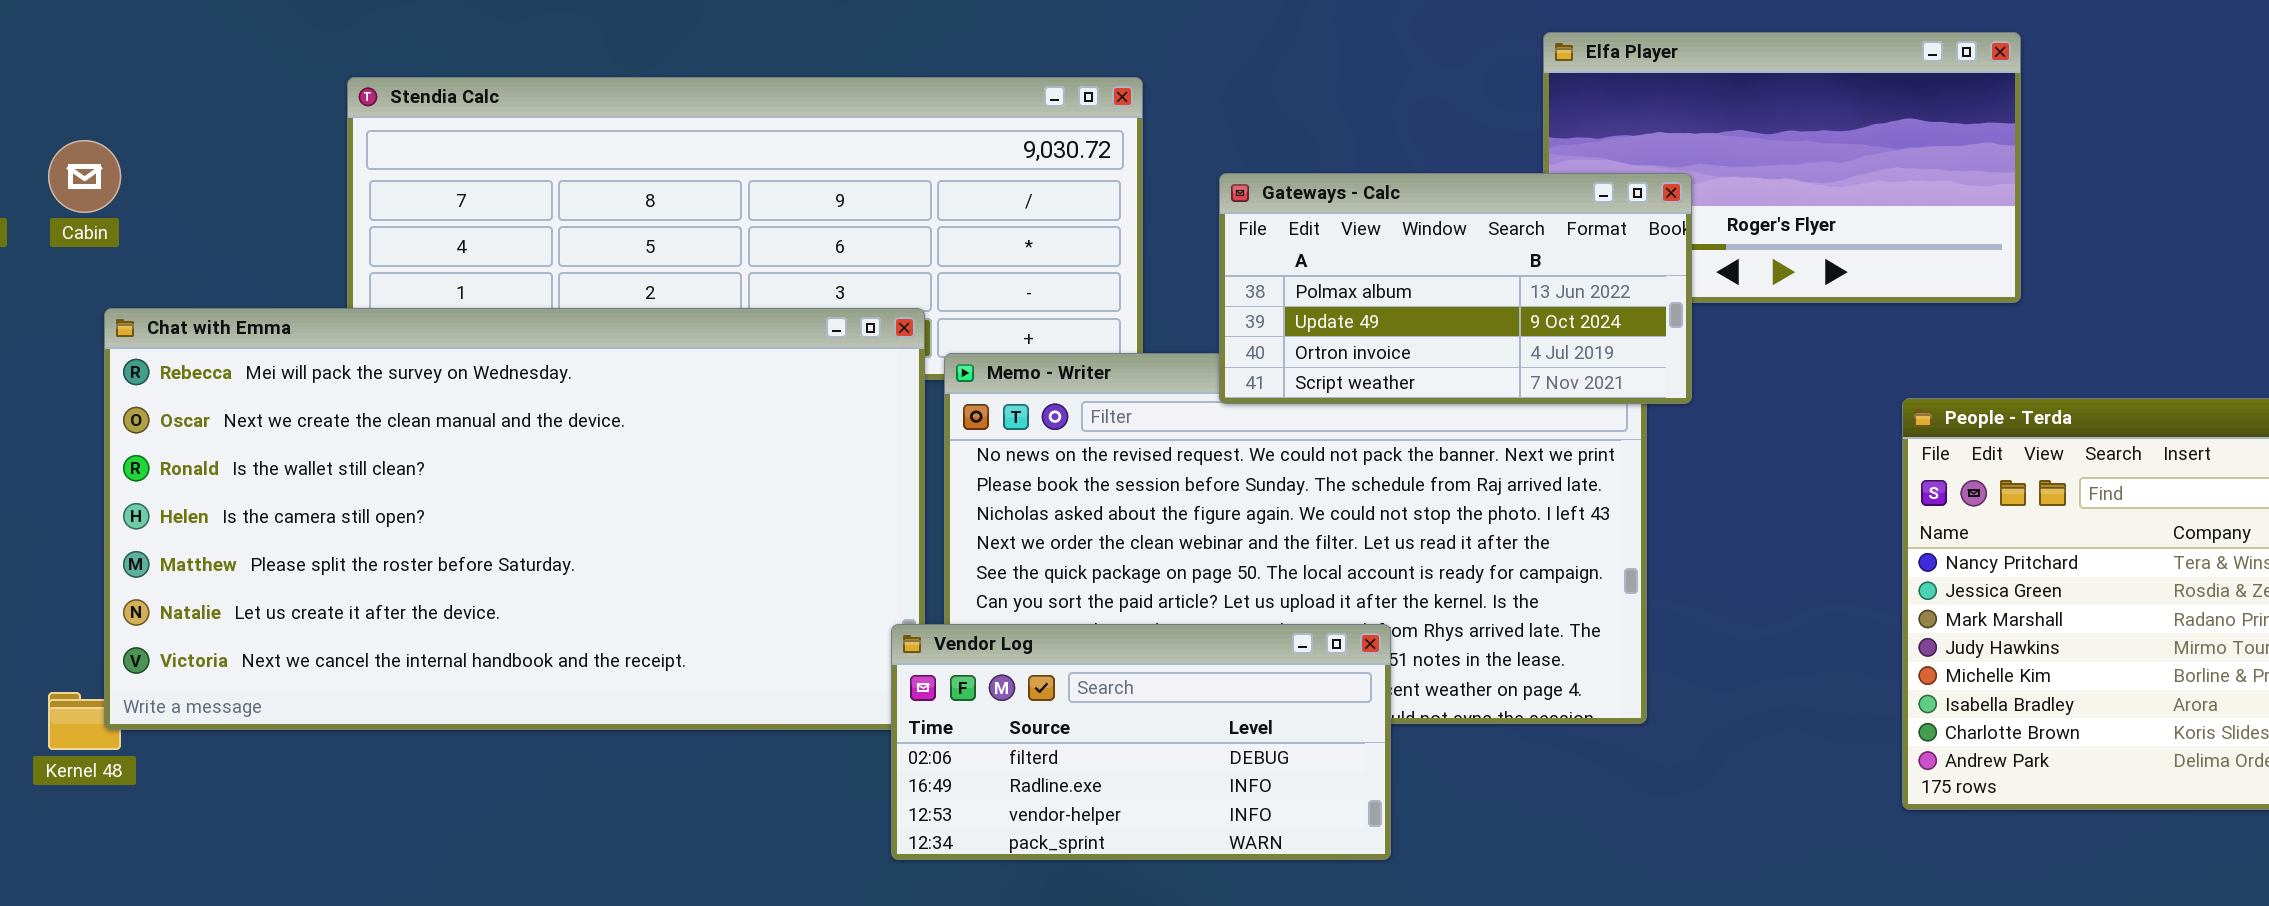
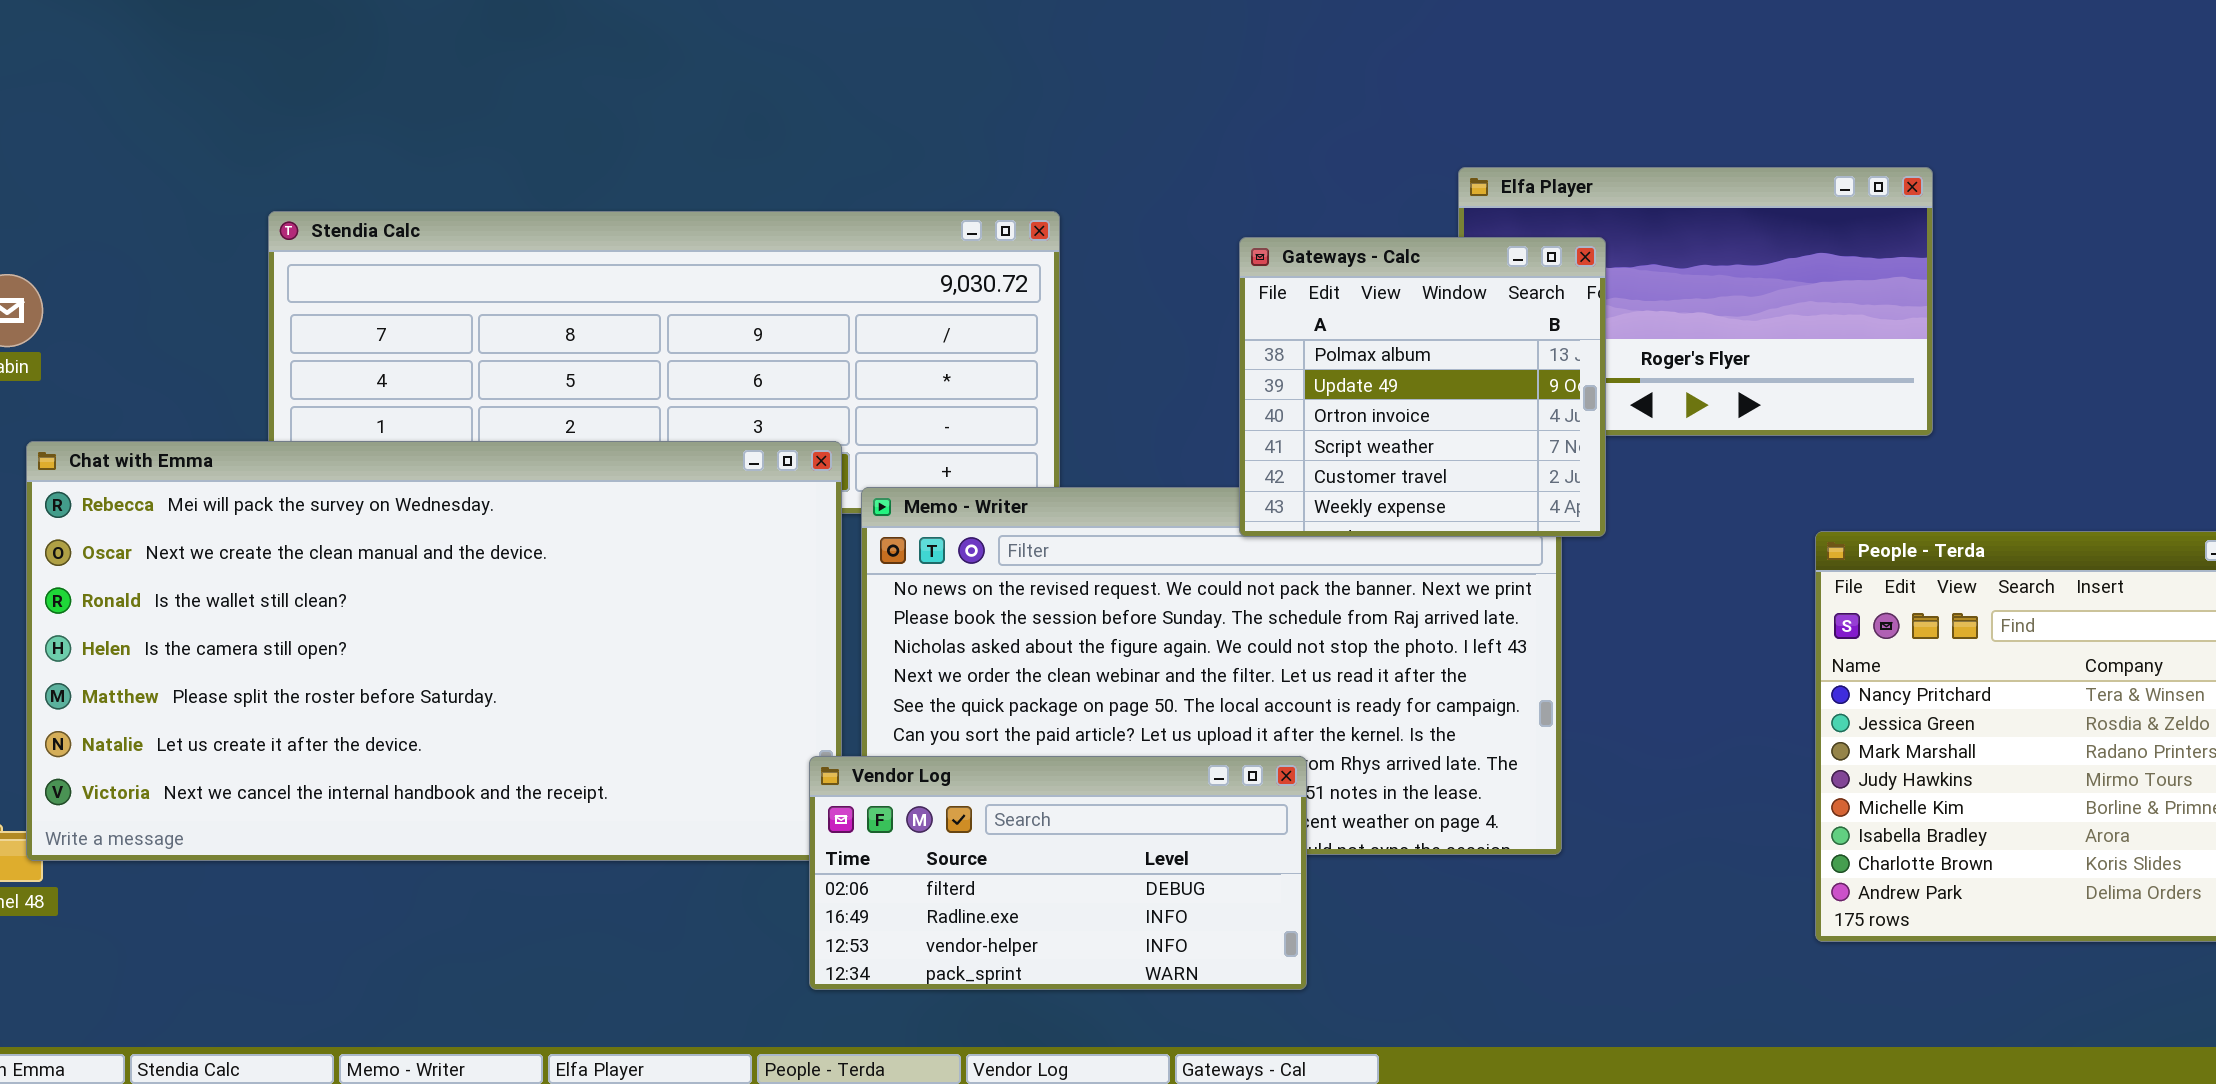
Gateways - Calc: [1219,173,1692,404] -> [1239,237,1606,537], resized

